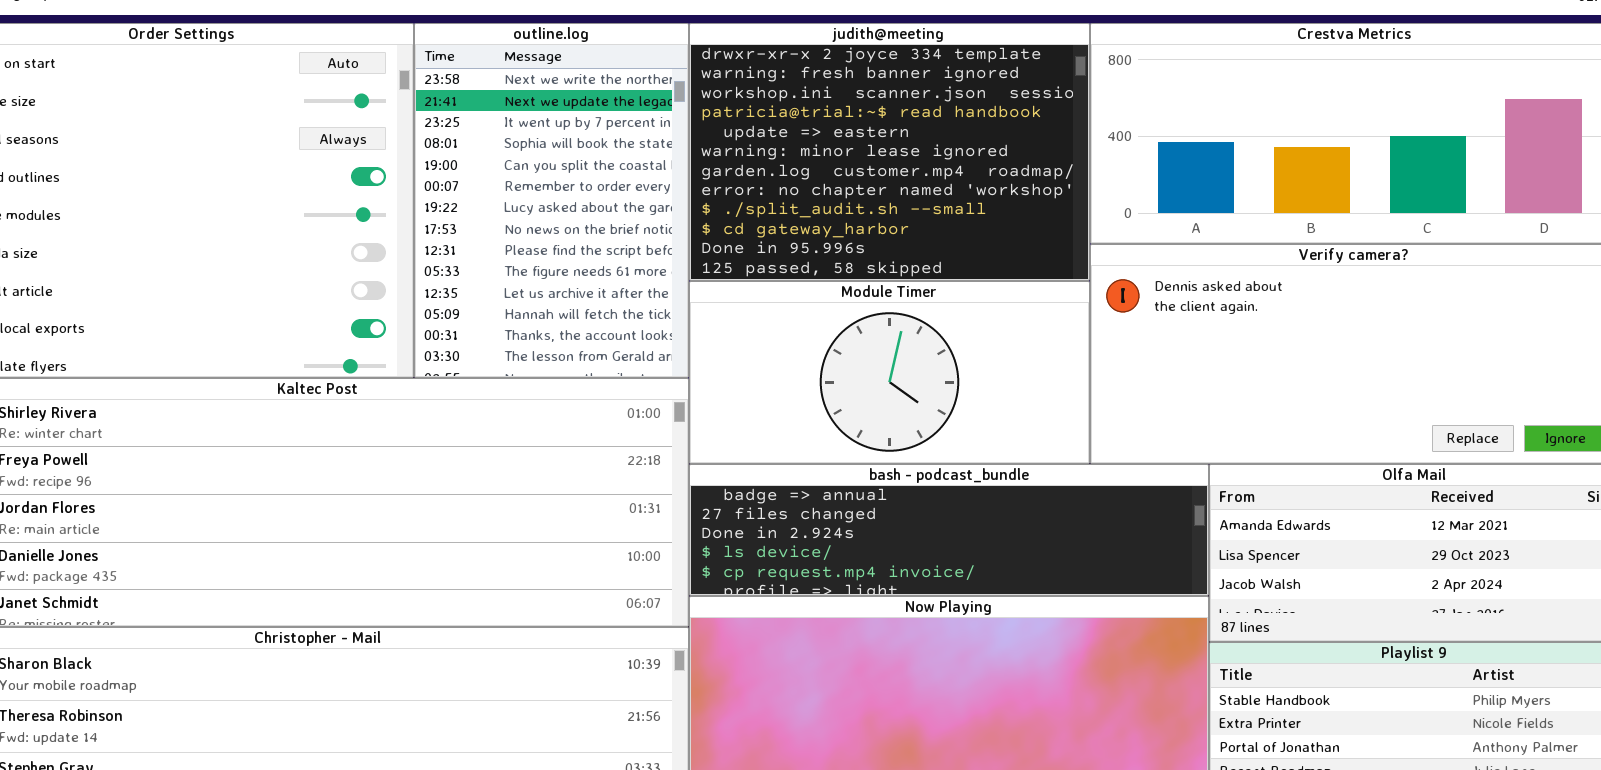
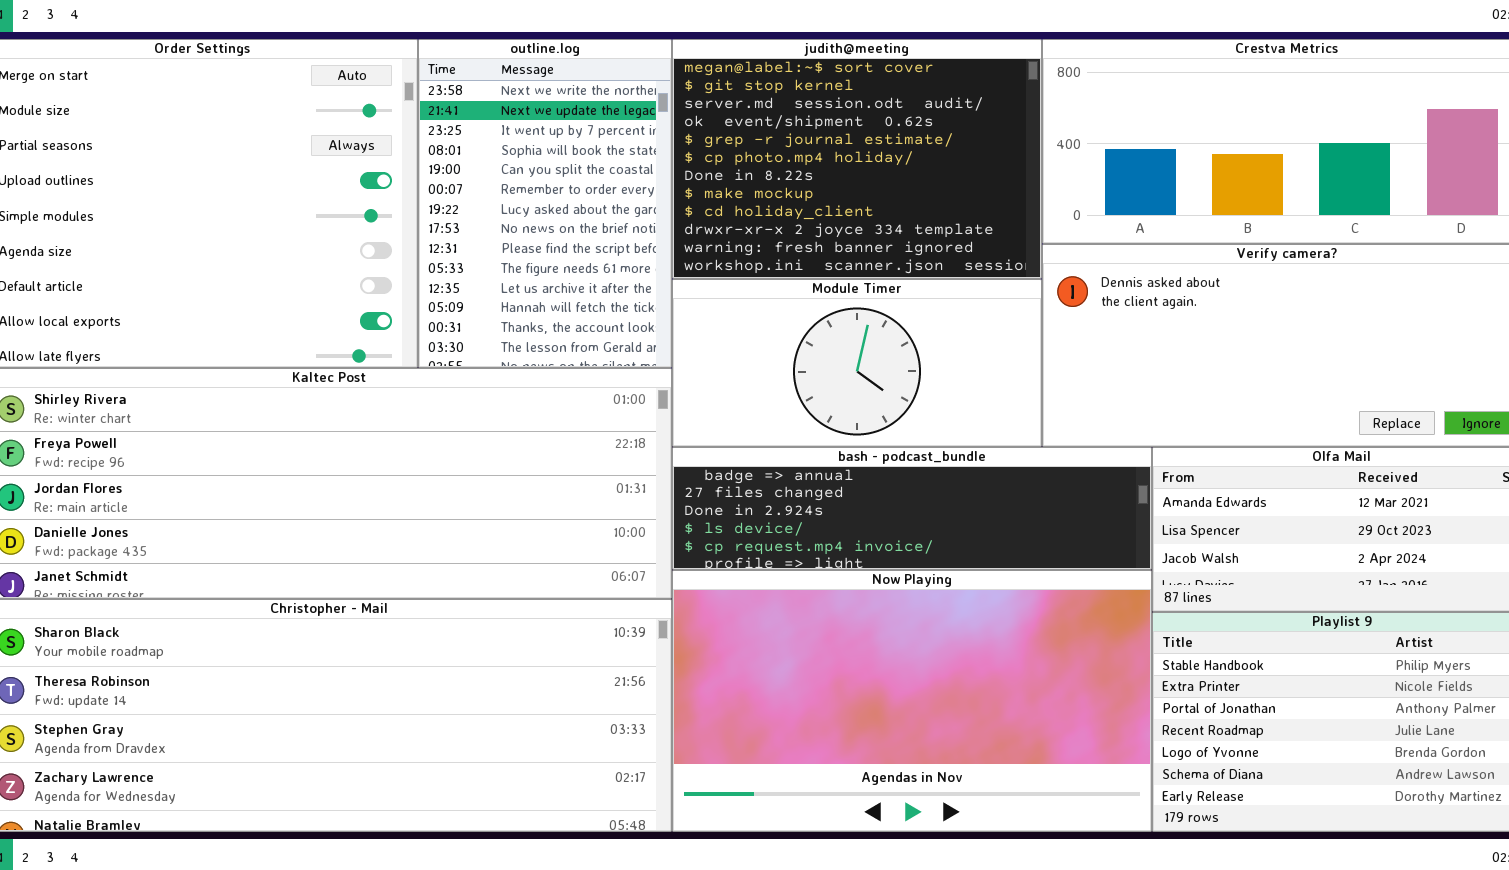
judith@meeting: [689,23,1090,281] -> [672,39,1042,279], scrolled up 9 rows

